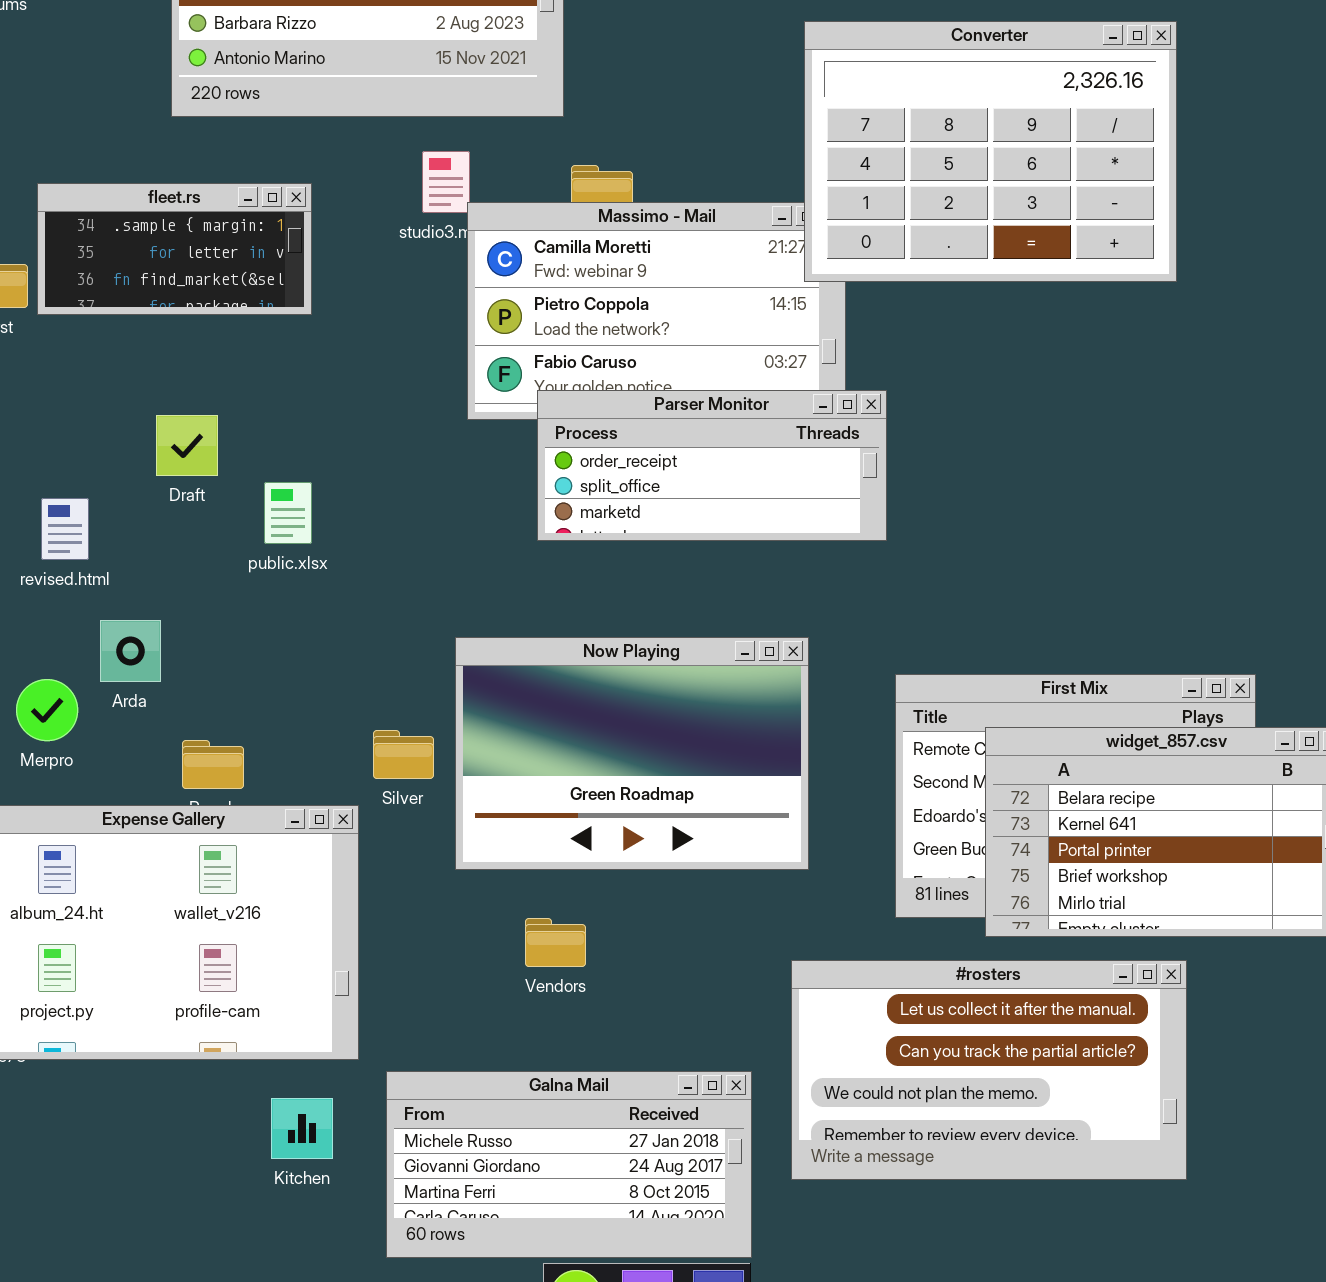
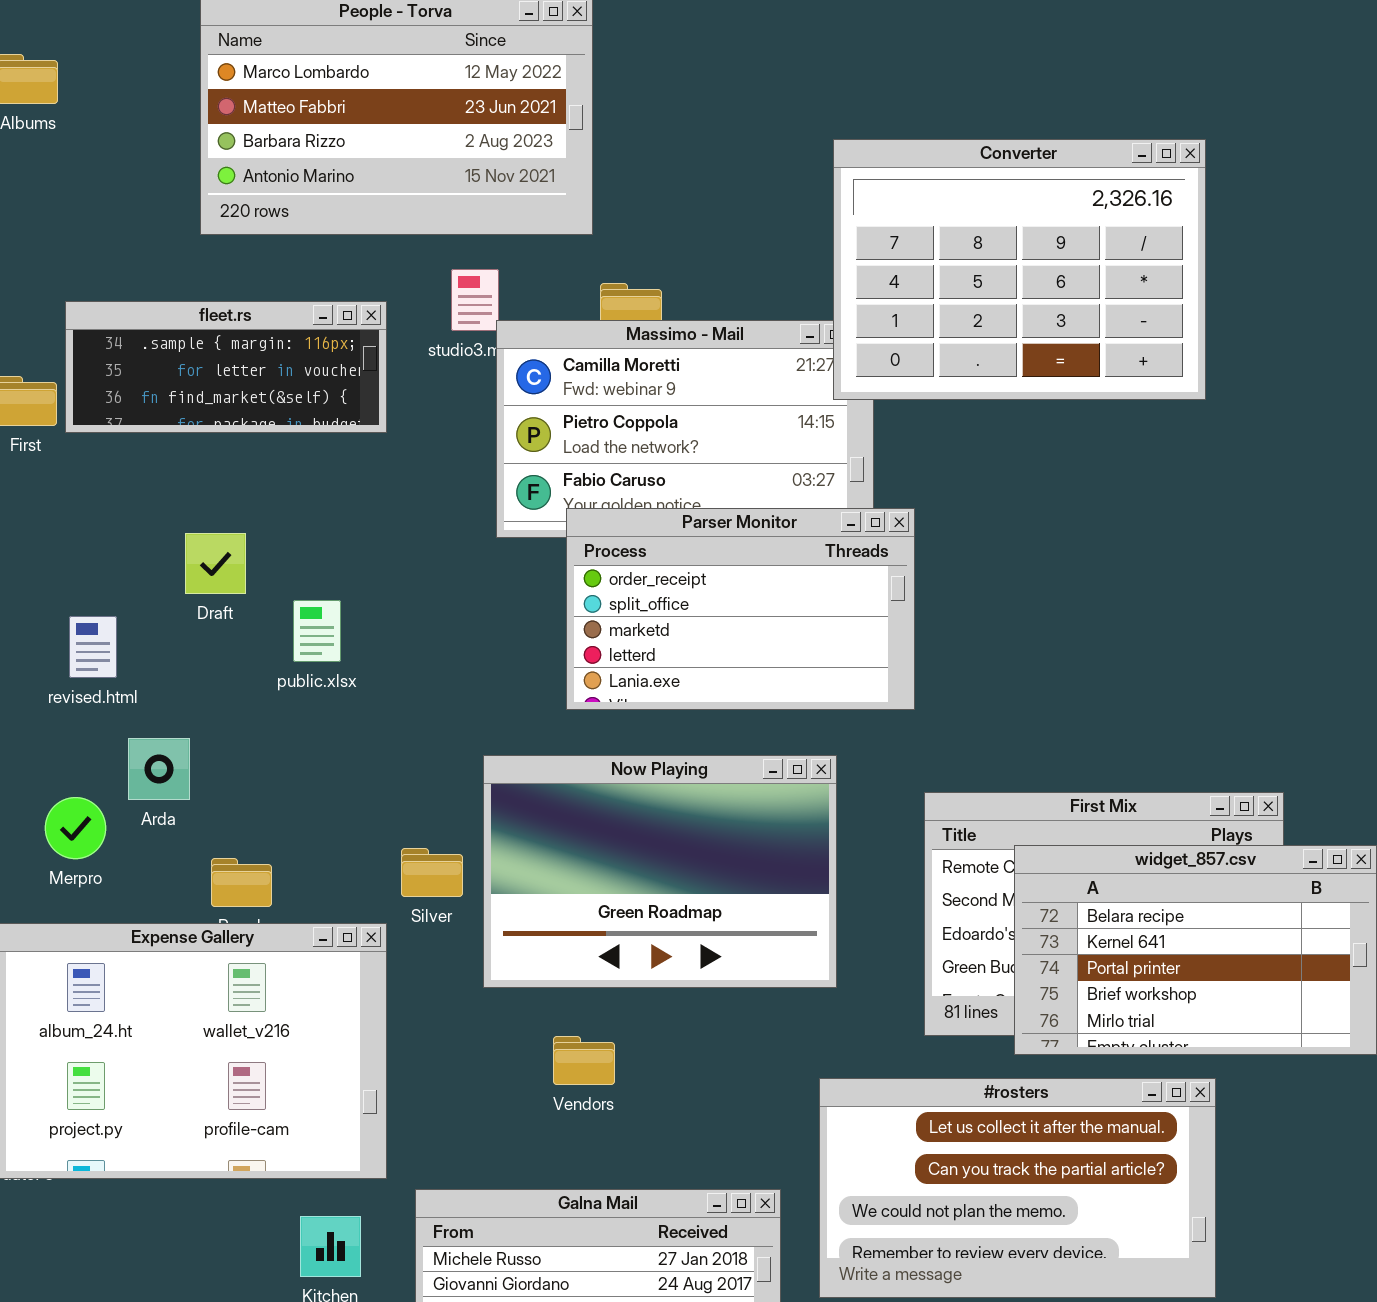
fleet.rs: [37,183,312,315] -> [65,301,387,433], resized
Parser Monitor: [537,390,887,541] -> [566,508,915,710], resized

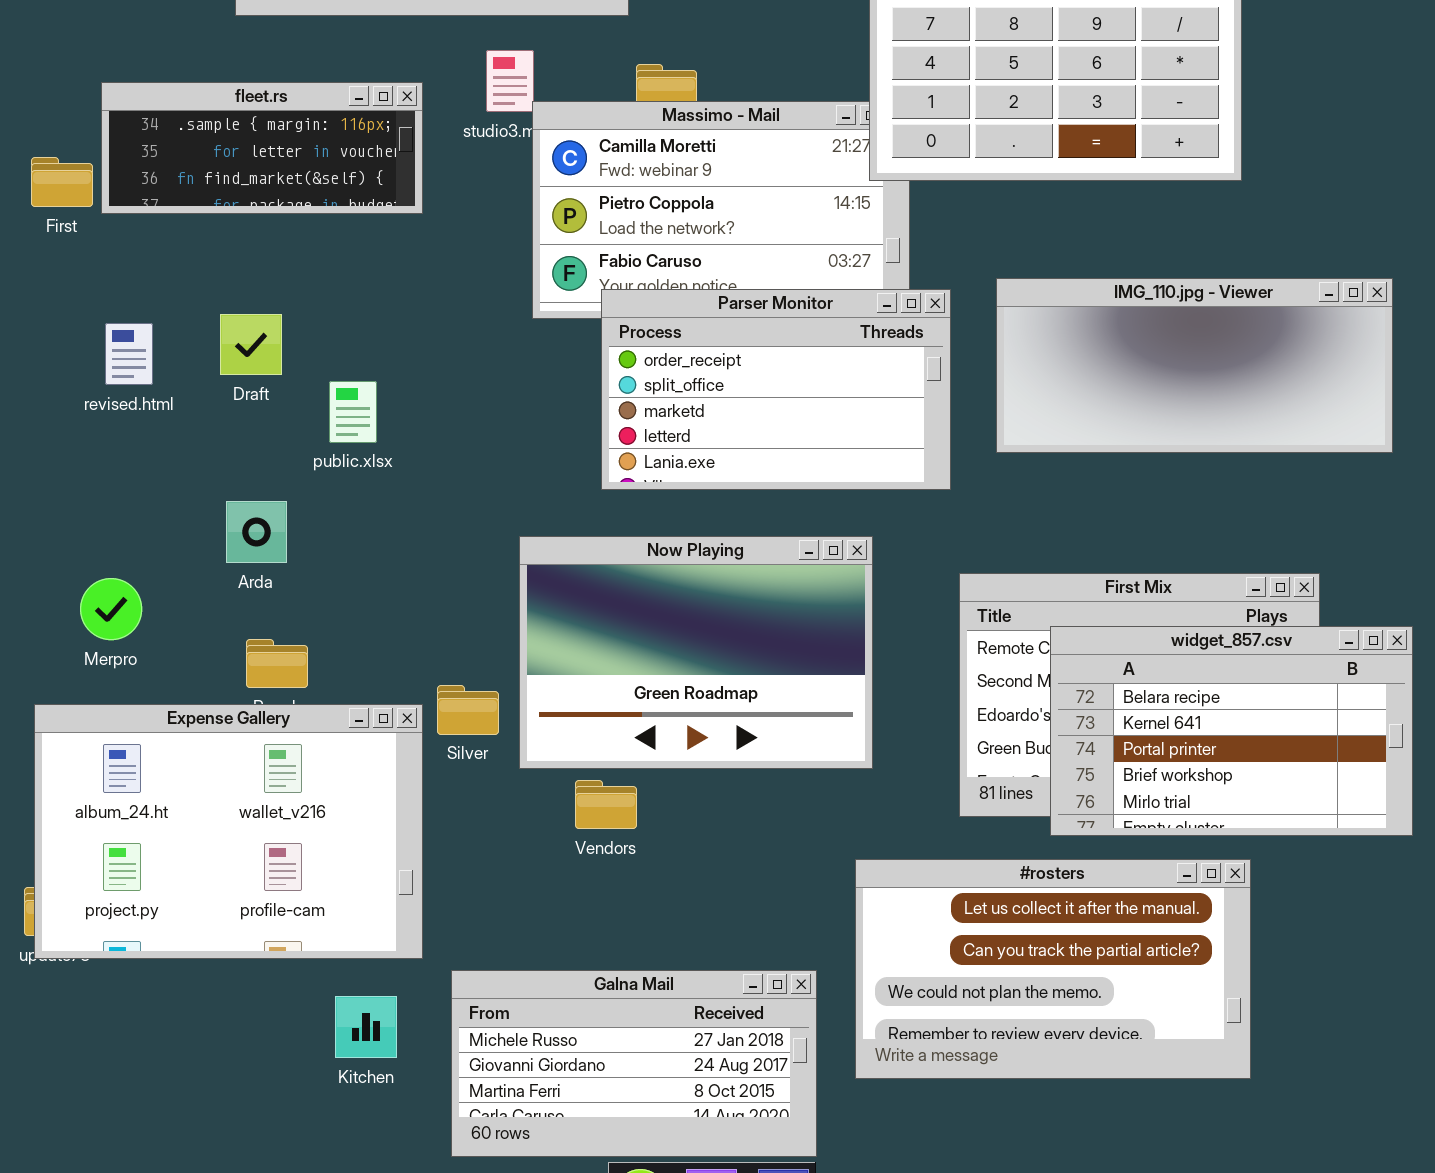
IMG_110.jpg - Viewer: none -> [996,278,1393,453], opened
revised.html: [69,616,117,678] -> [105,323,153,385], moved
Arda: [128,738,190,800] -> [226,501,287,563], moved
Silver: [401,848,463,897] -> [437,685,499,735], moved
Vendors: [553,1036,615,1085] -> [575,780,637,829], moved

